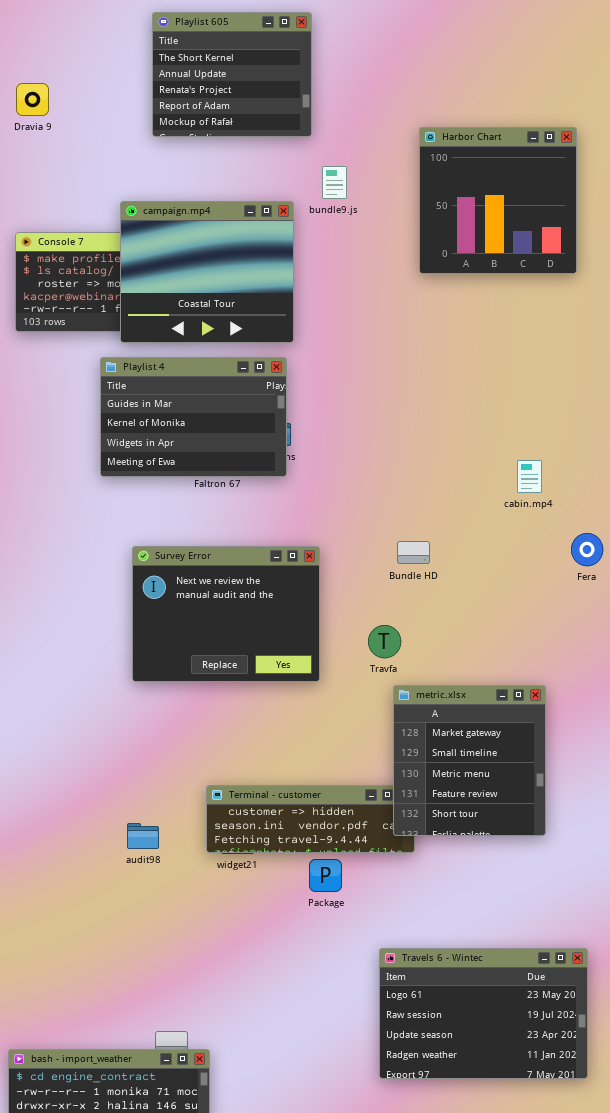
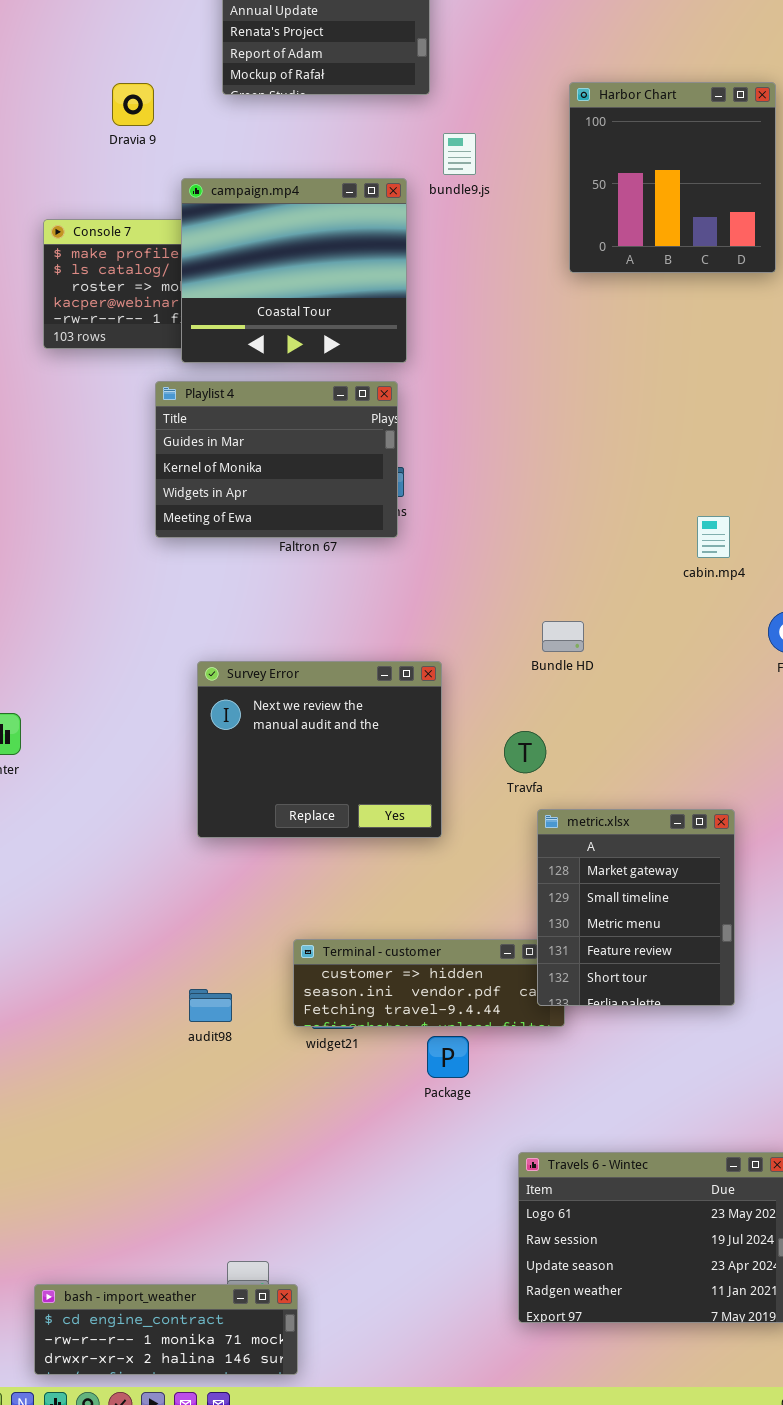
Dravia 9: [16,83,49,116] -> [112,83,154,126], moved
Survey Error: [132,546,320,682] -> [197,661,442,838], moved

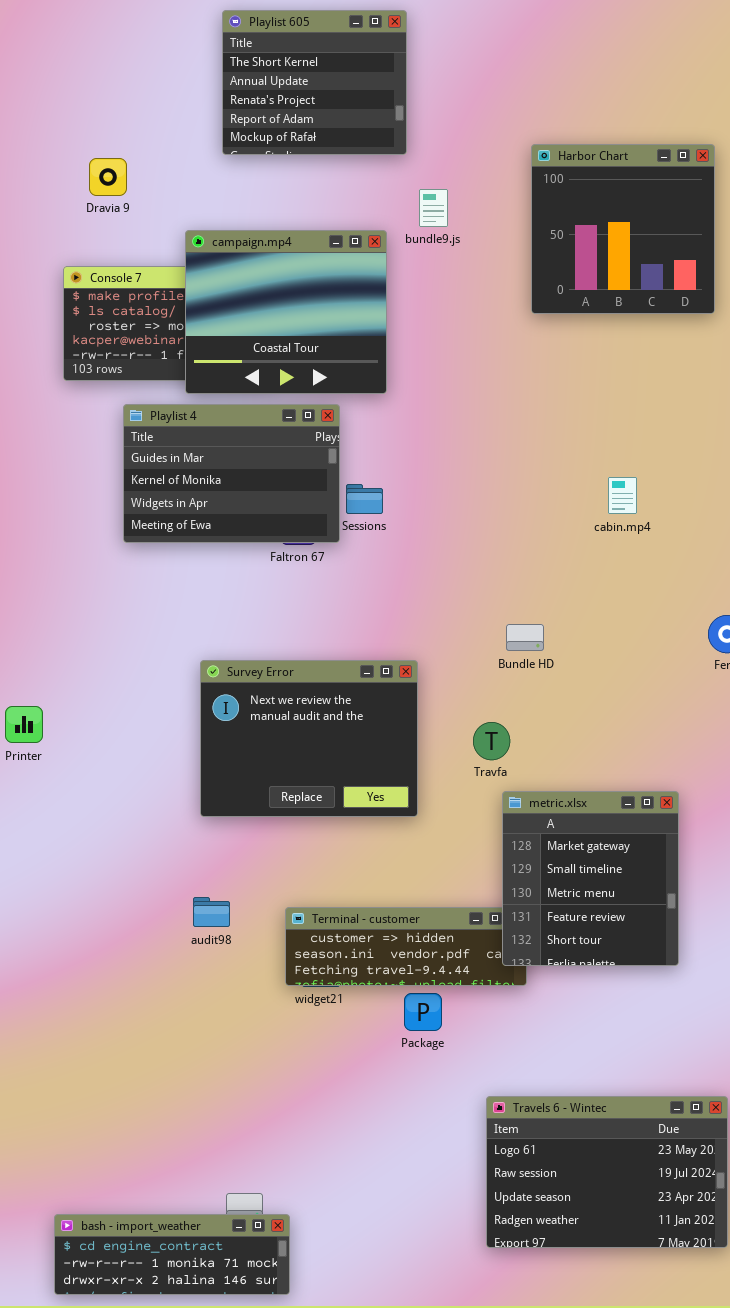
Dravia 9: [112,83,154,126] -> [89,158,127,196], moved
Playlist 4: [155,381,398,538] -> [123,404,340,543], moved
cabin.mp4: [697,516,730,558] -> [608,477,637,514], moved
audit98: [189,989,232,1022] -> [193,897,230,927], moved

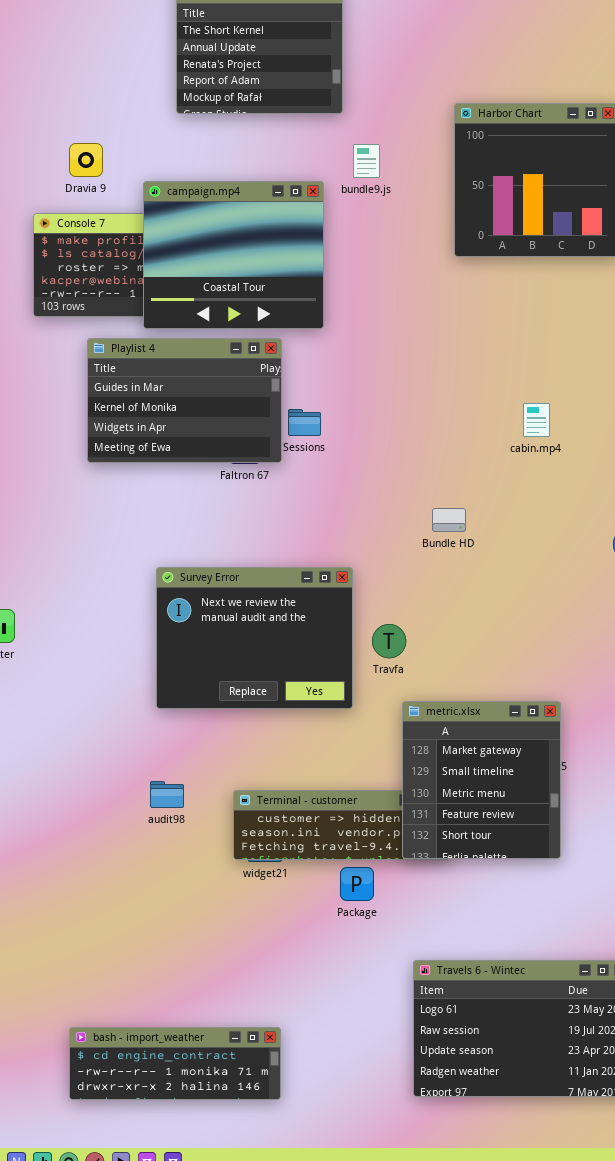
Dravia 9: [89,158,127,196] -> [69,143,103,177], moved
Bundle HD: [506,624,544,651] -> [432,508,466,532], moved
Travfa: [473,722,510,760] -> [372,624,406,658], moved
metric.xlsx: [502,791,679,966] -> [402,701,561,859], moved
bash - import_weather: [54,1214,290,1295] -> [69,1027,281,1100], moved

